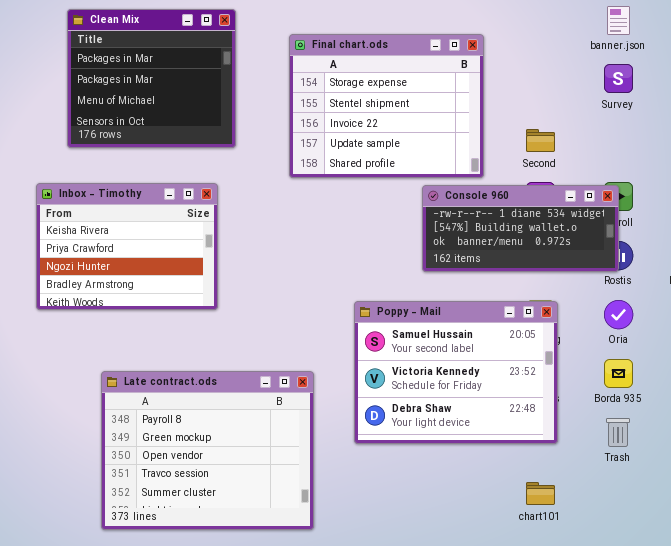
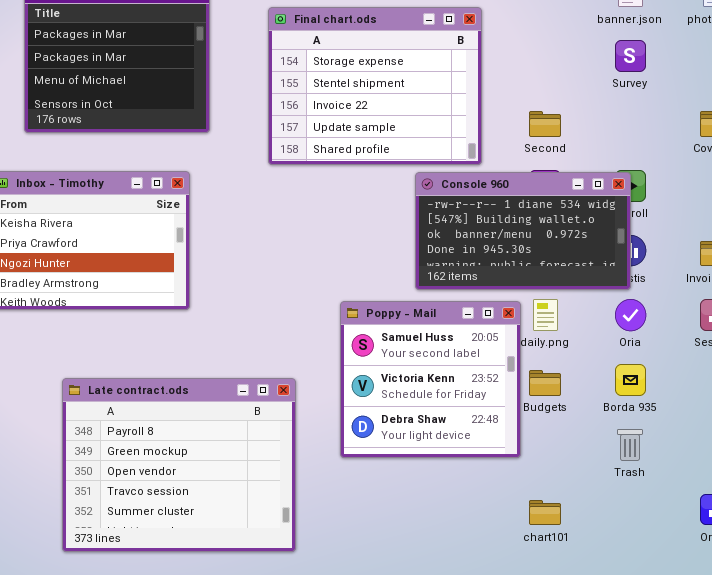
Console 960: [422,185,619,272] -> [415,172,631,290], resized
Poppy - Mail: [354,301,558,444] -> [340,301,521,458], resized

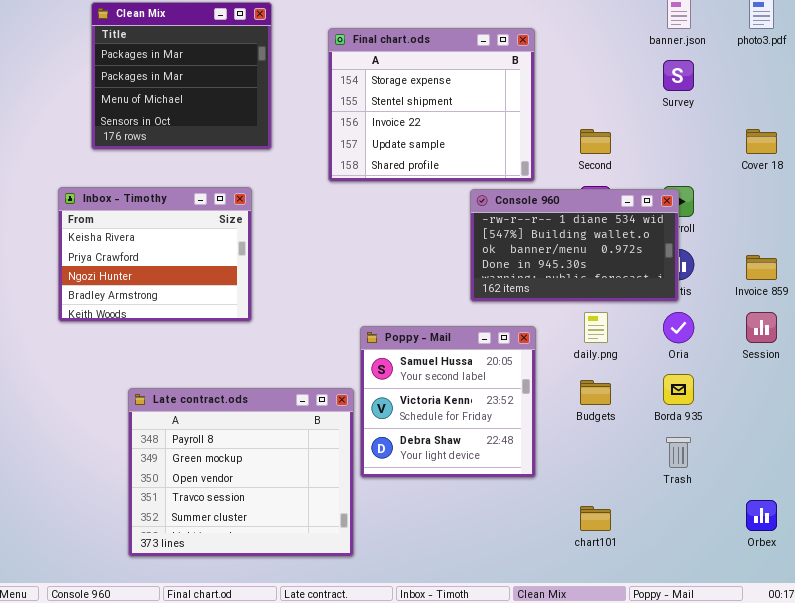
Poppy - Mail: [340,301,521,458] -> [360,326,536,478], moved

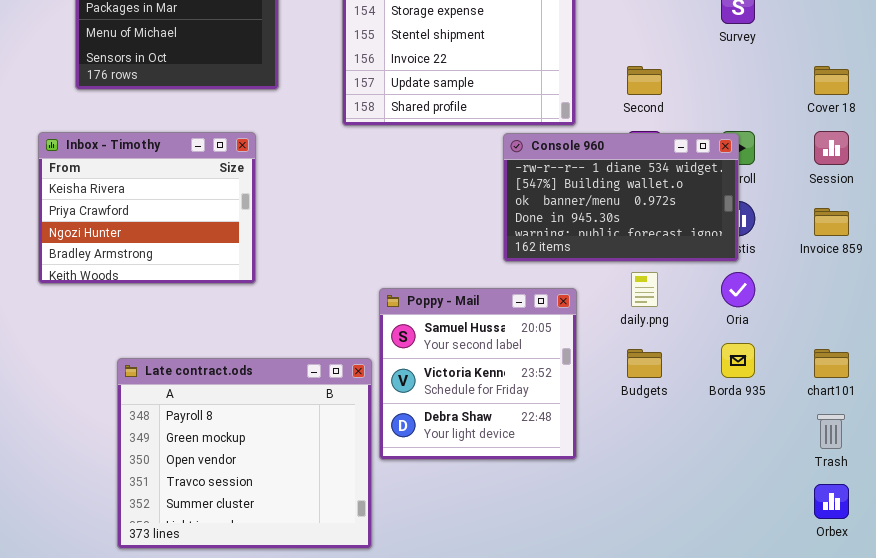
Session: [746,312,777,343] -> [814,131,849,165], moved
Trash: [666,437,691,468] -> [817,414,845,449], moved
chart101: [580,506,611,531] -> [814,349,849,378], moved

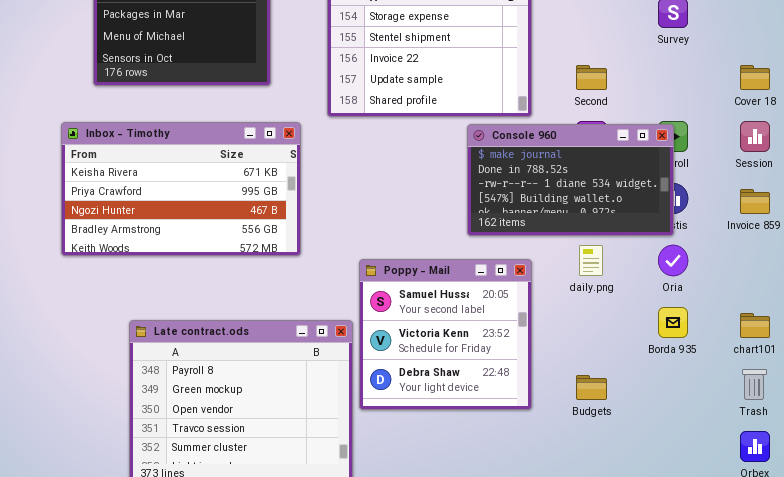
Inbox - Timothy: [38,132,256,284] -> [61,122,301,256], resized
Console 960: [503,133,739,262] -> [467,124,674,236], scrolled up 2 rows
Budgets: [627,349,662,378] -> [576,375,607,400], moved

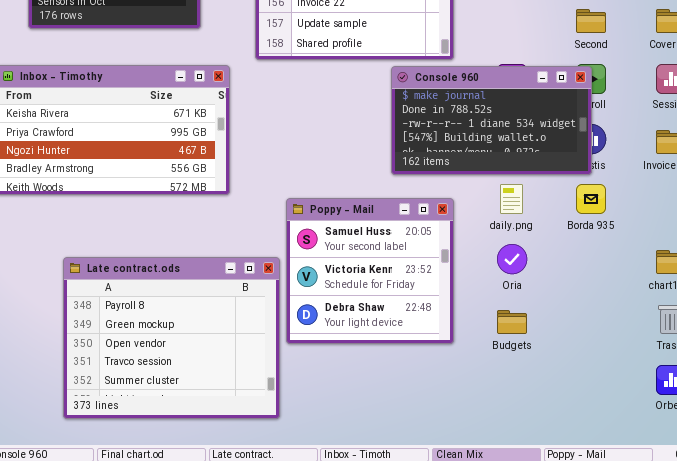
Second: [576,65,607,90] -> [576,9,606,33], moved
Oria: [658,245,688,276] -> [497,244,527,274], moved
Borda 935: [658,307,688,338] -> [576,184,606,214], moved

